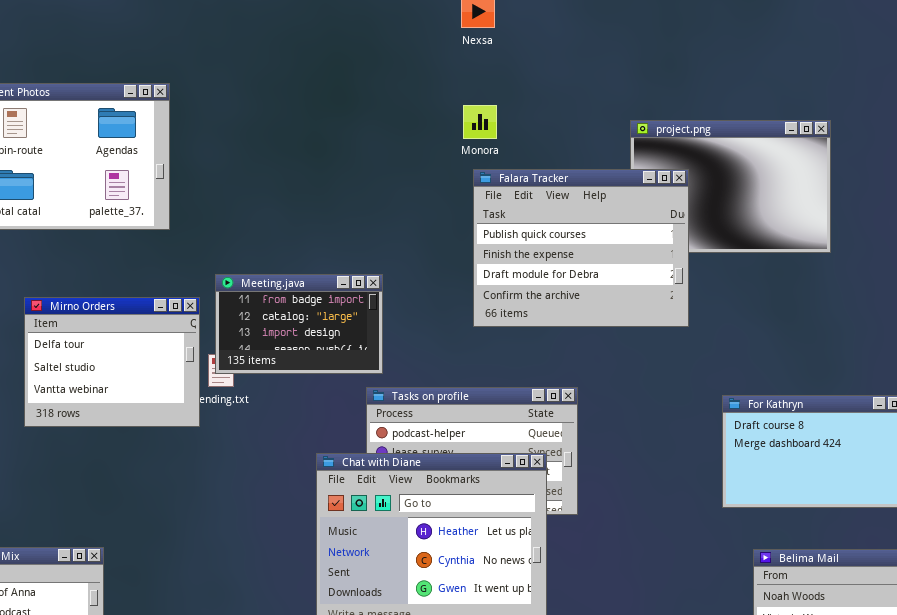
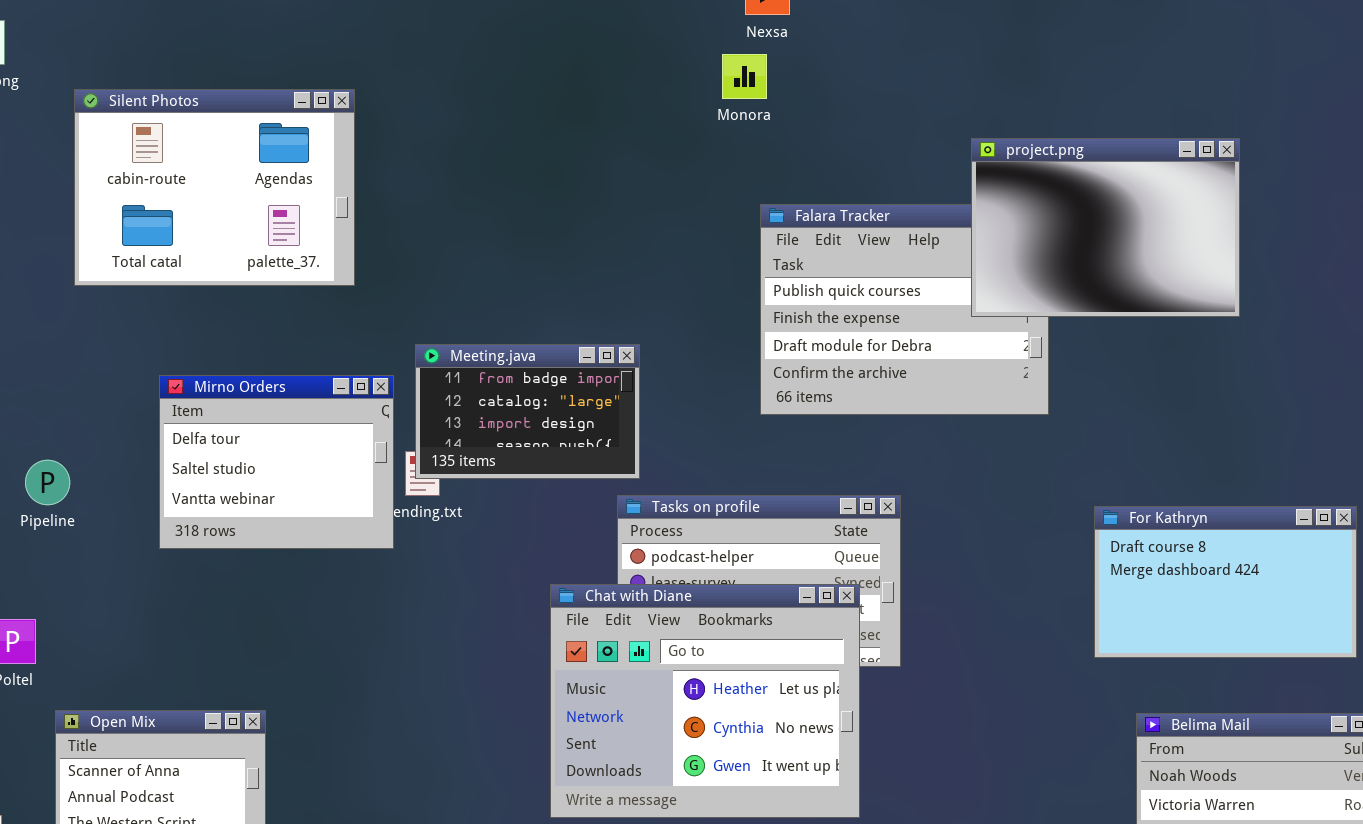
Monora: [463,105,497,139] -> [722,54,767,99], moved
project.png: [630,120,831,253] -> [971,138,1240,317], raised

